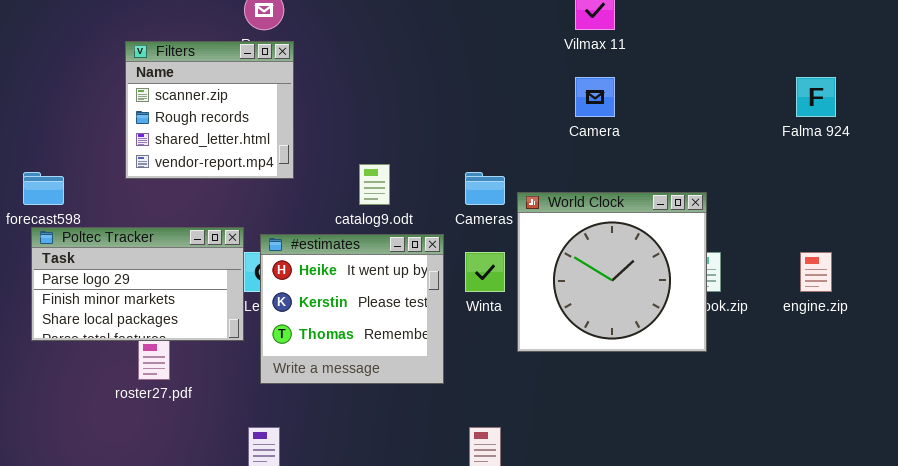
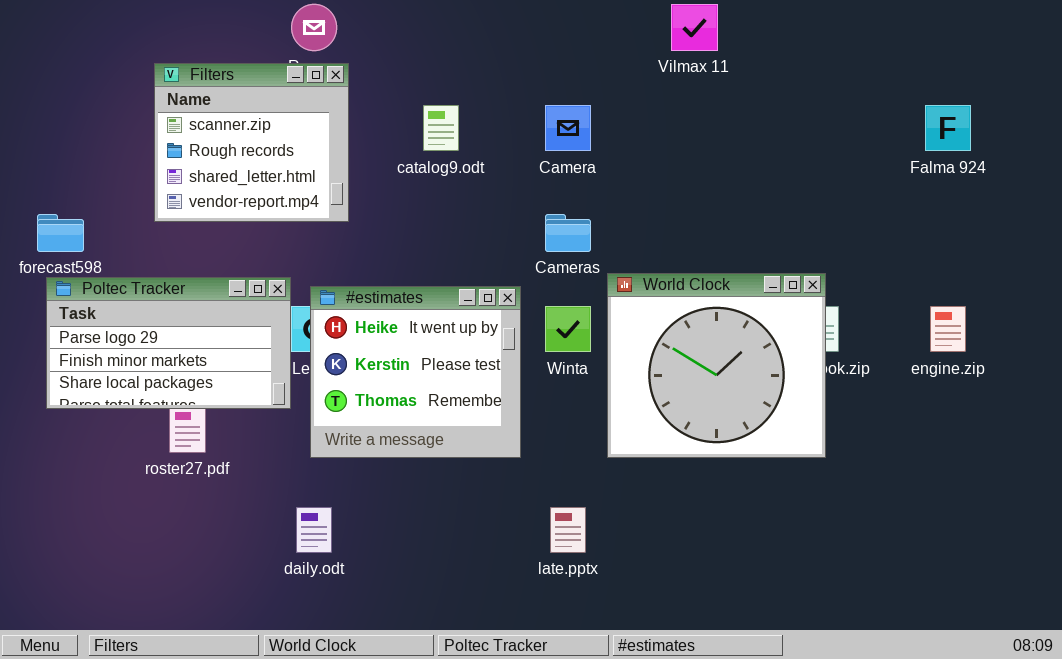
Camera: [575,77,615,117] -> [545,105,591,151], moved
catalog9.odt: [359,164,390,205] -> [423,105,459,151], moved
World Clock: [517,192,707,352] -> [607,273,826,458], moved

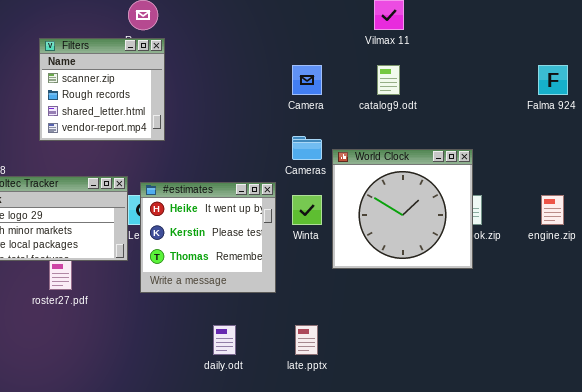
catalog9.odt: [423,105,459,151] -> [377,65,400,95], moved
World Clock: [607,273,826,458] -> [332,149,473,269], moved
daily.odt: [296,507,332,553] -> [213,325,236,355], moved

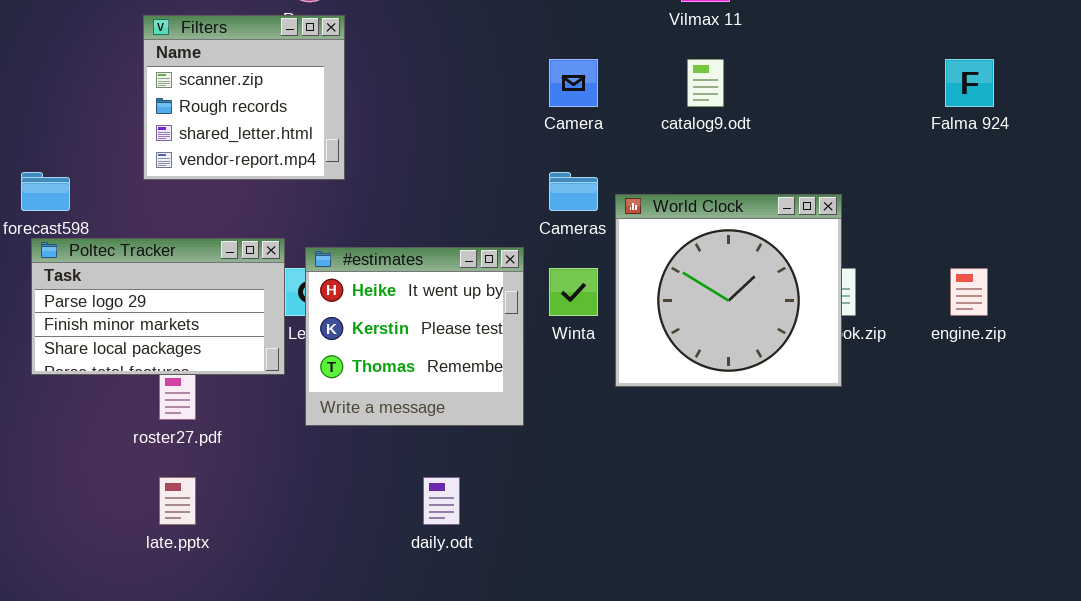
late.pptx: [295,325,318,355] -> [159,477,196,525], moved

